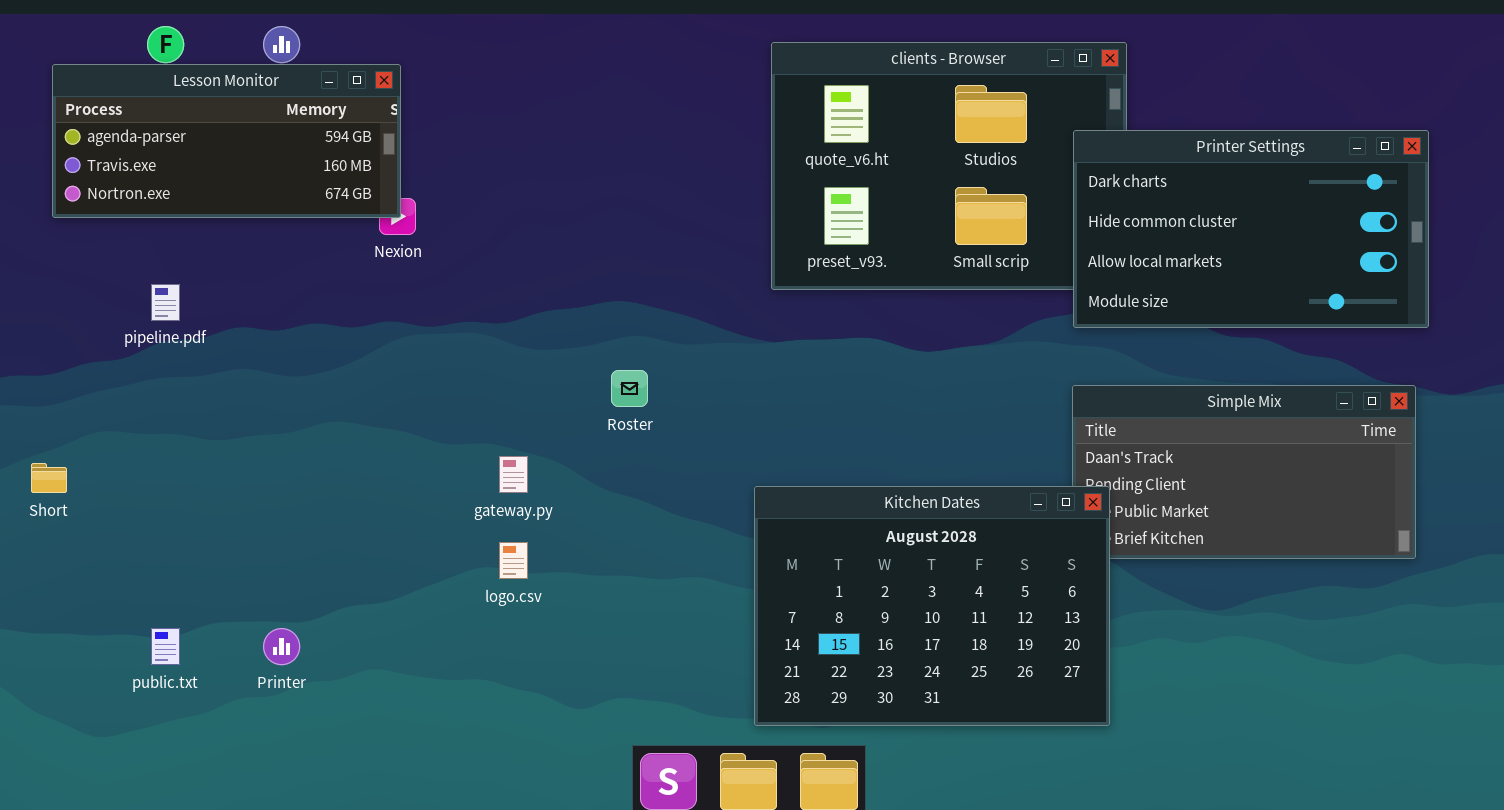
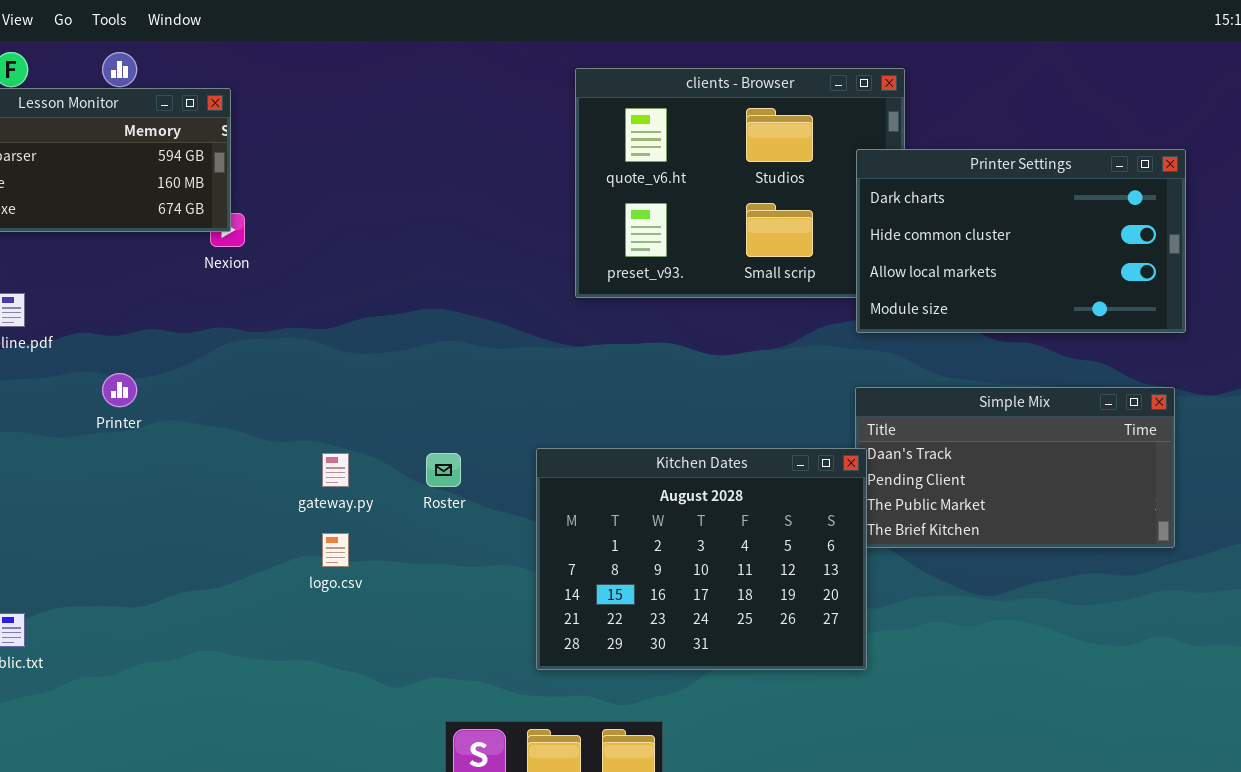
Roster: [611,370,648,407] -> [426,453,461,487], moved
Kitchen Dates: [754,486,1110,726] -> [536,448,867,670], moved
Printer: [263,628,300,665] -> [102,373,137,407], moved

